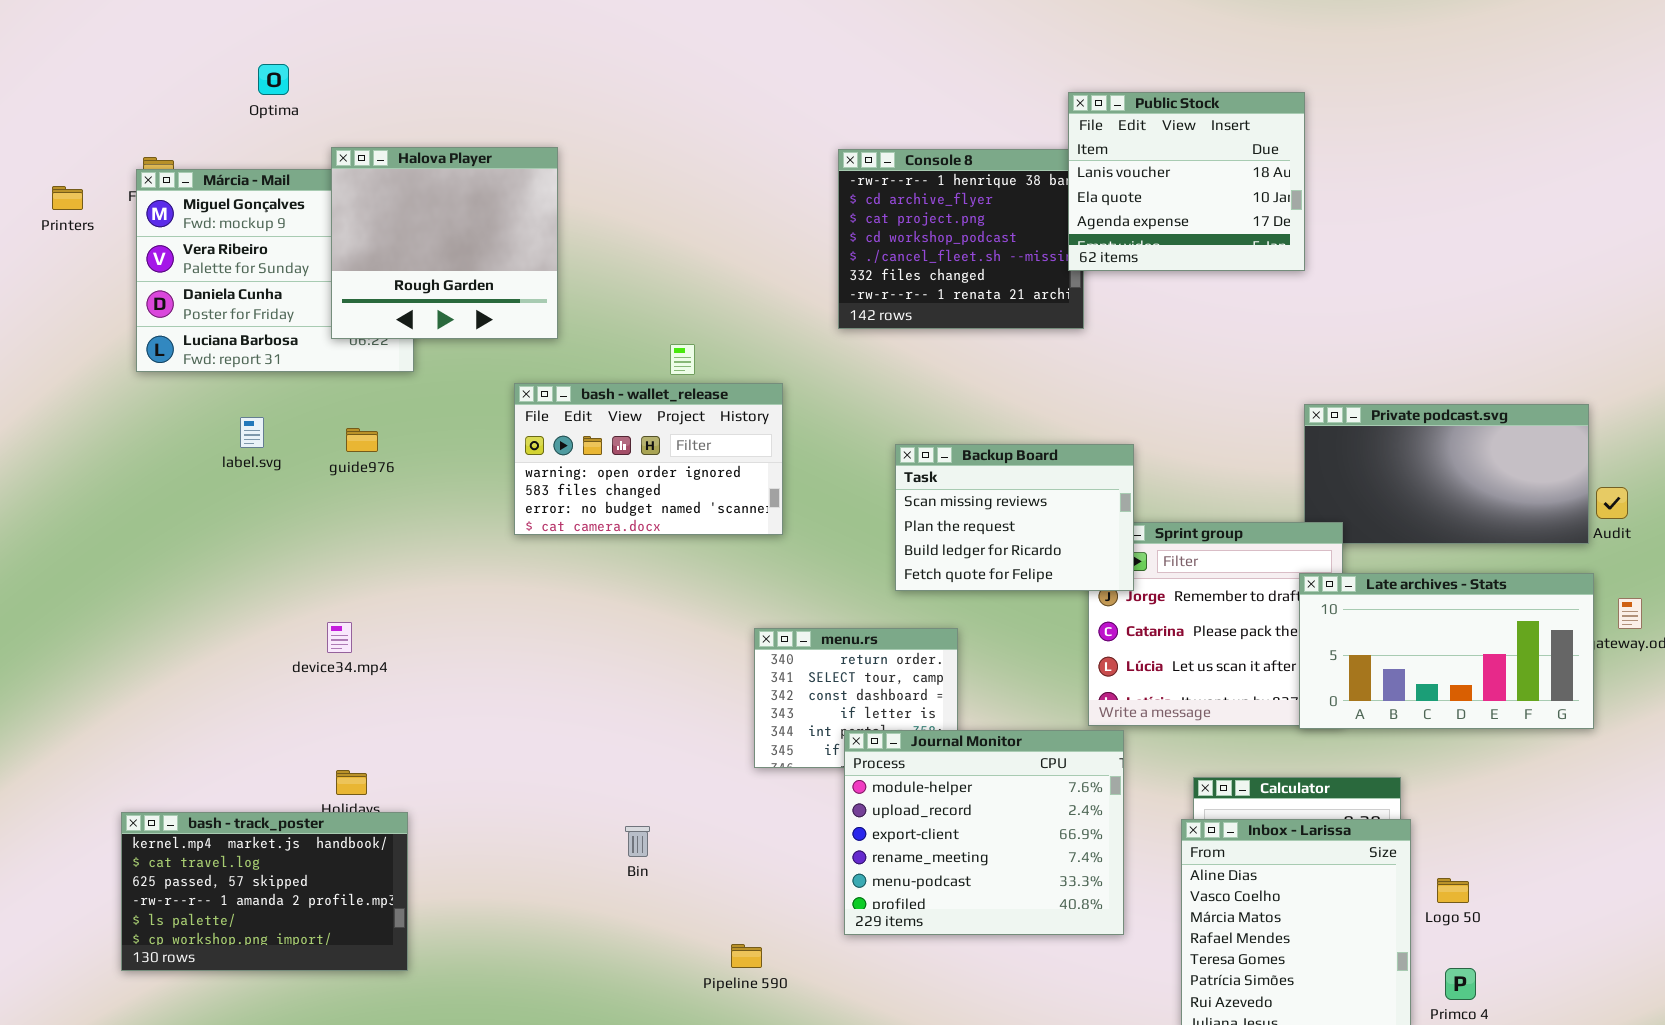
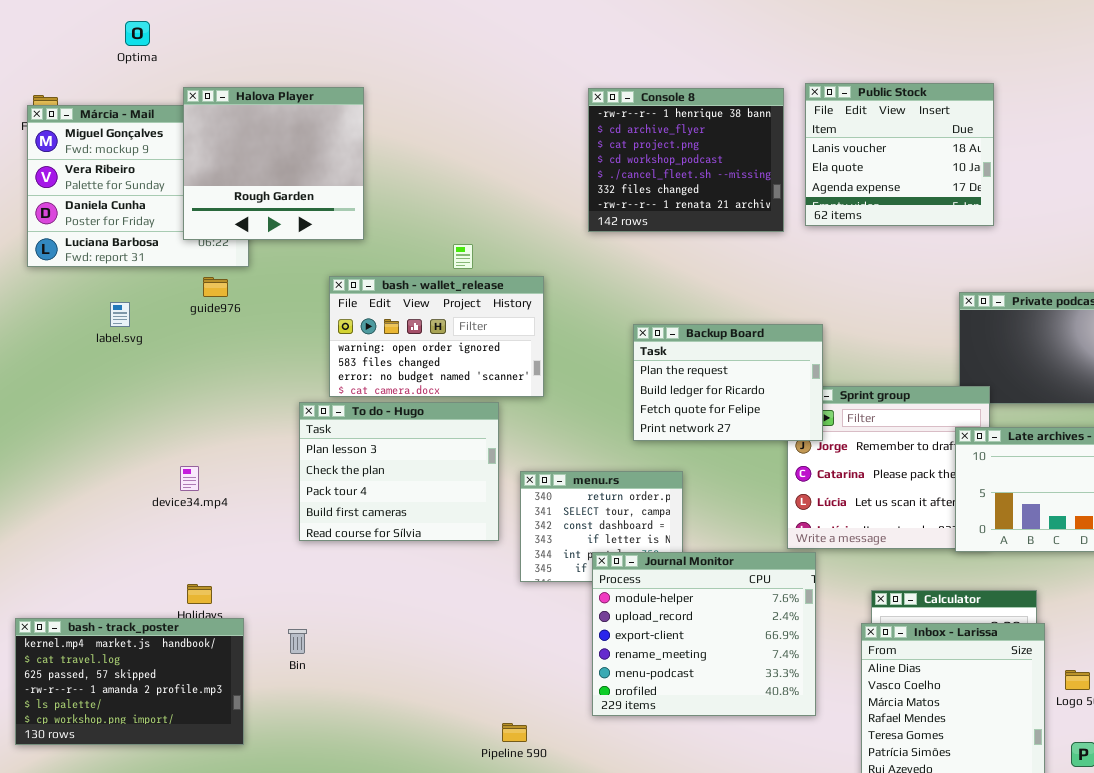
Public Stock: [1068,92,1305,271] -> [805,83,994,226], moved
guide976: [346,428,378,452] -> [203,277,228,297], moved
Backup Board: [895,444,1134,591] -> [633,324,823,441], scrolled down 1 row
To do - Hugo: none -> [299,402,499,541], opened
Bin: [625,826,650,857] -> [288,629,307,654], moved

